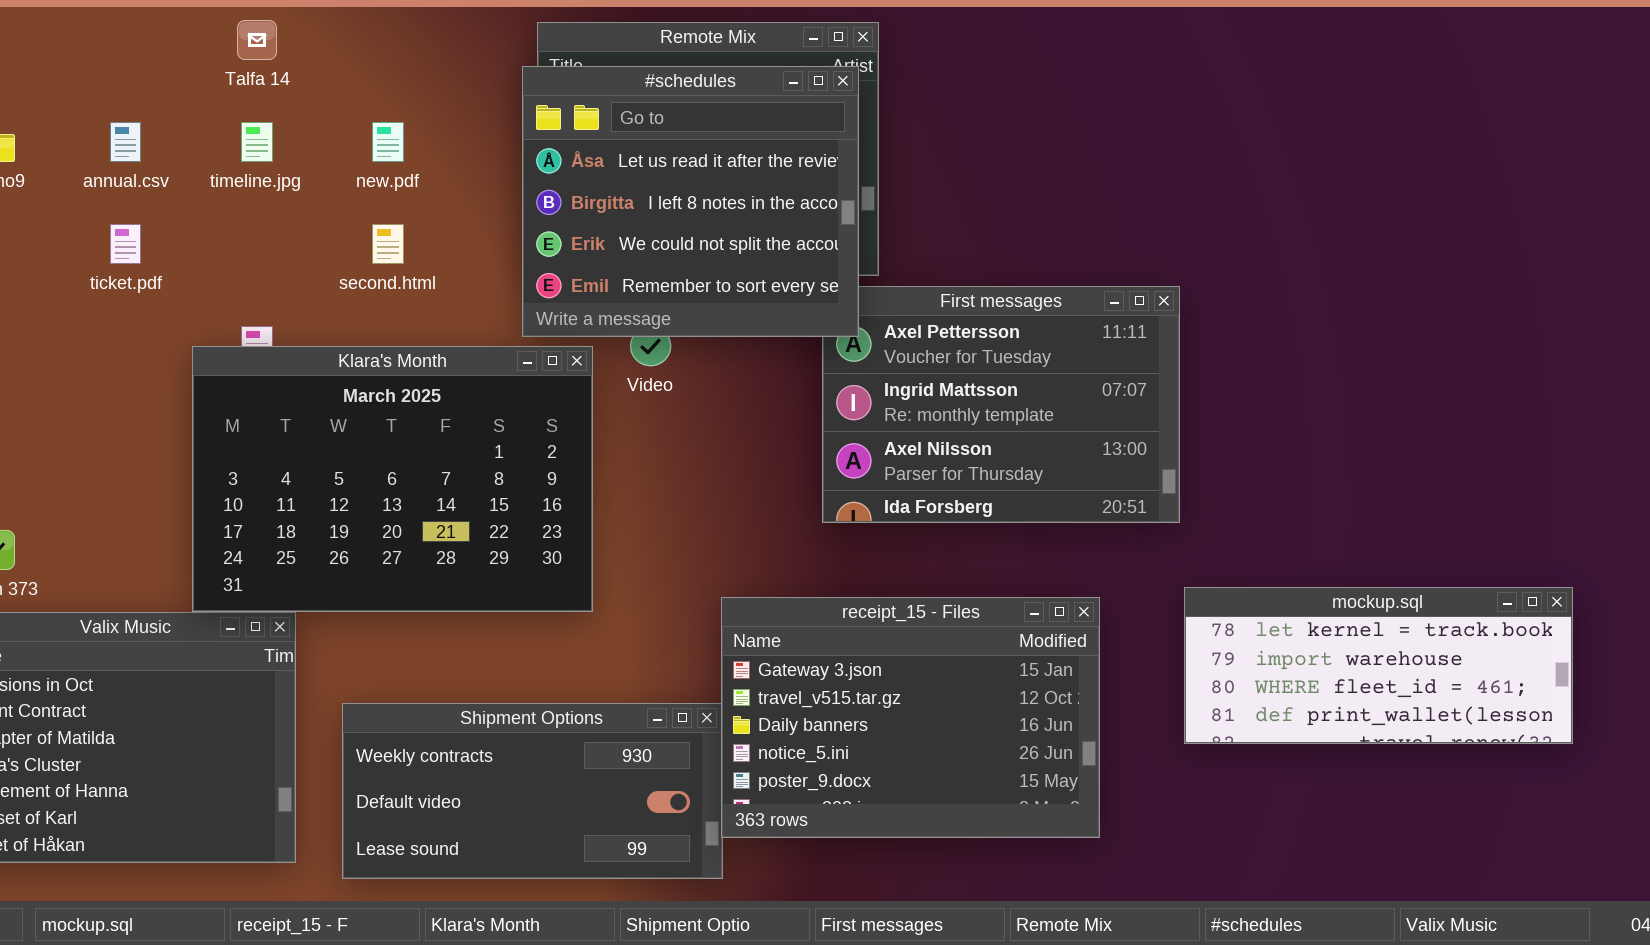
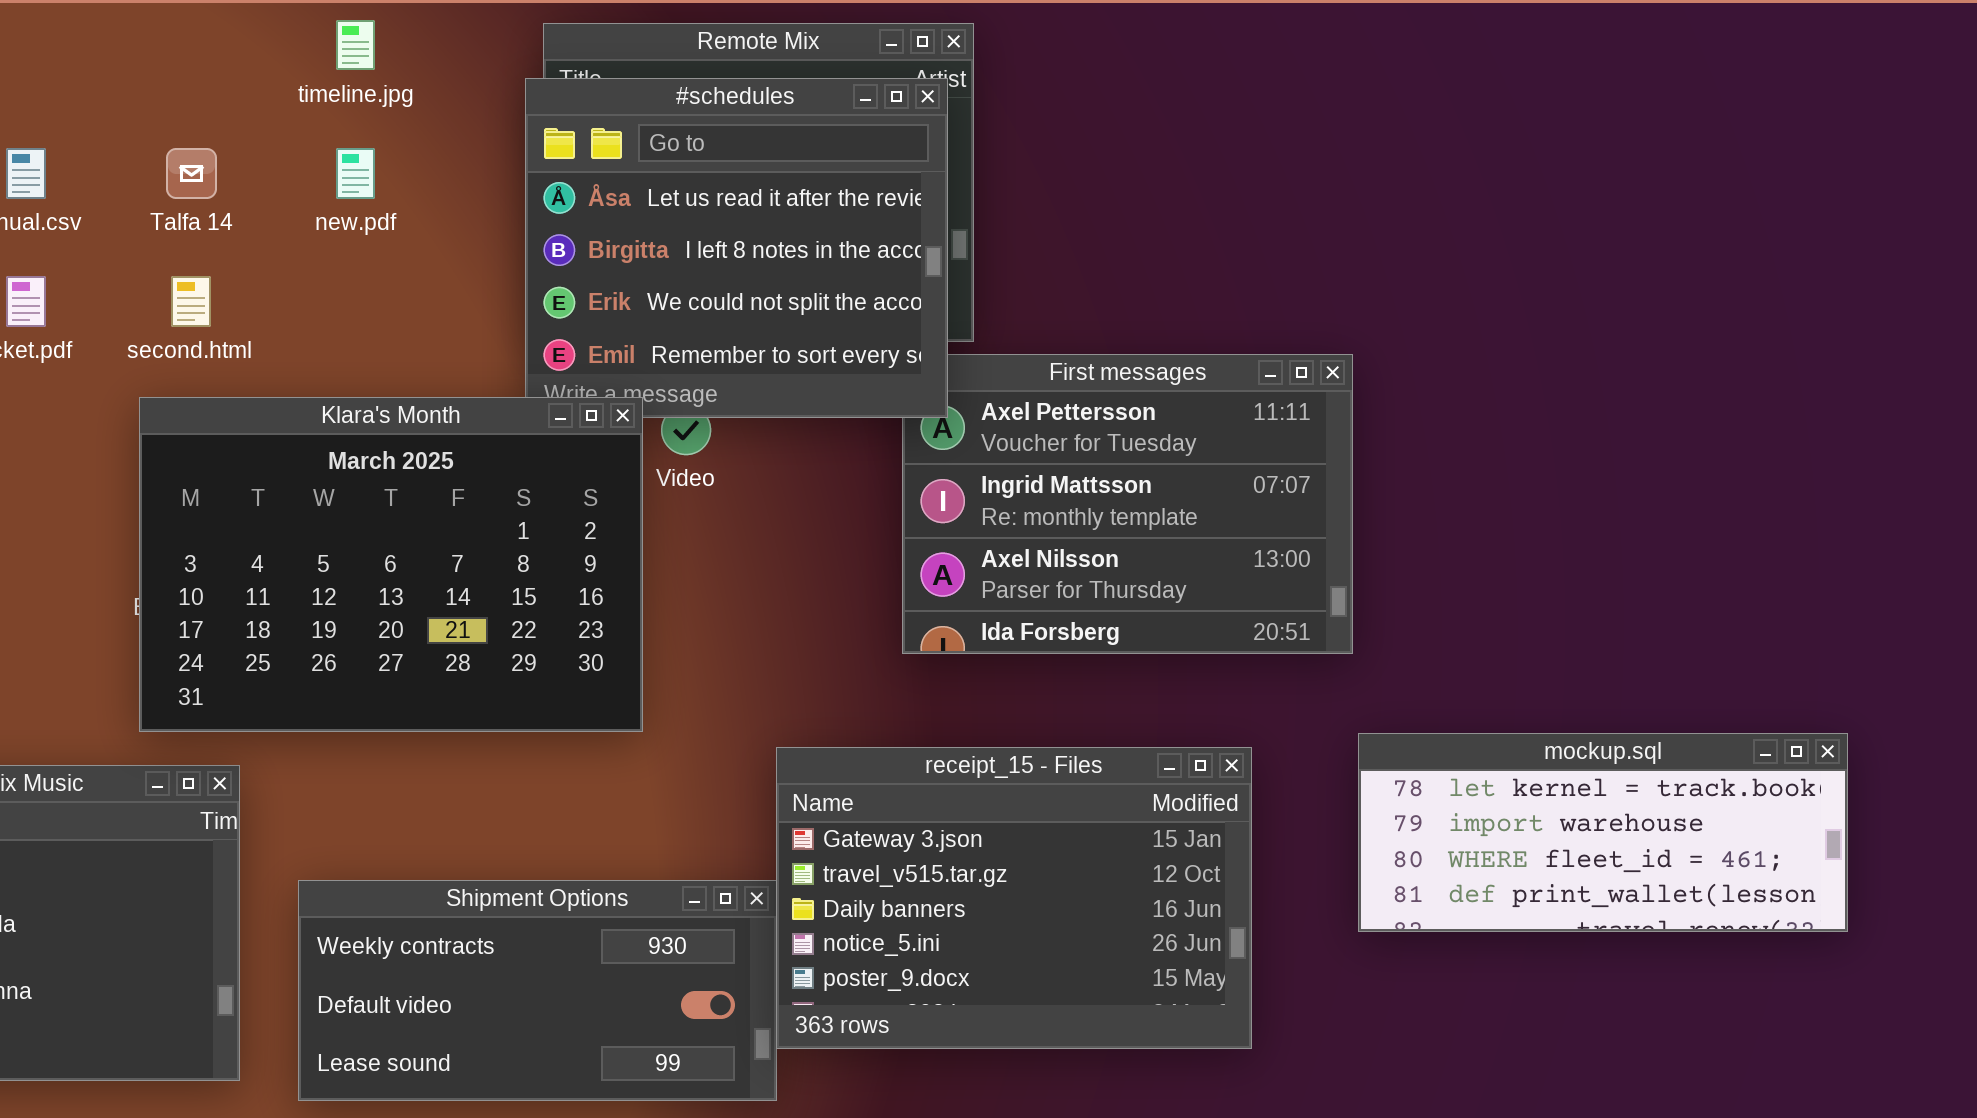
Talfa 14: [237,20,277,60] -> [166,148,217,199], moved
timeline.jpg: [241,122,273,162] -> [336,20,375,70], moved
second.html: [372,224,404,264] -> [171,276,211,327], moved
Klara's Month: [192,346,593,612] -> [139,397,643,732], moved

